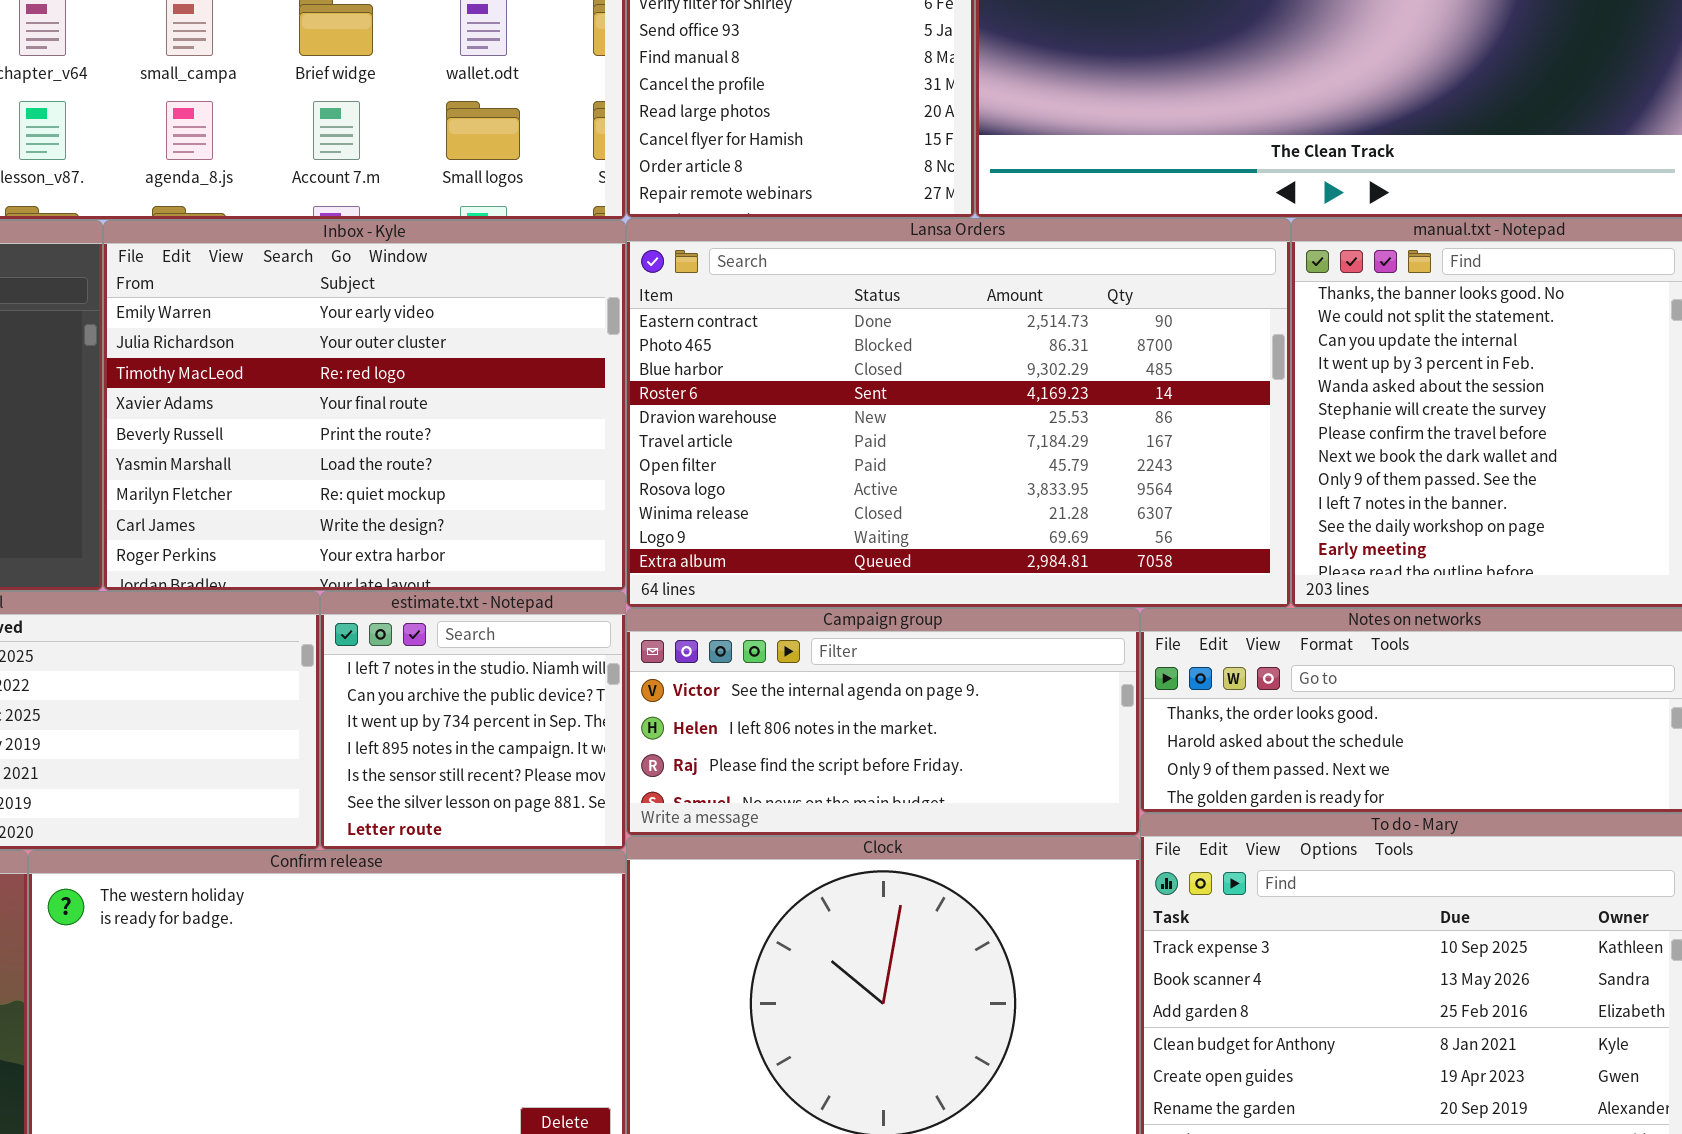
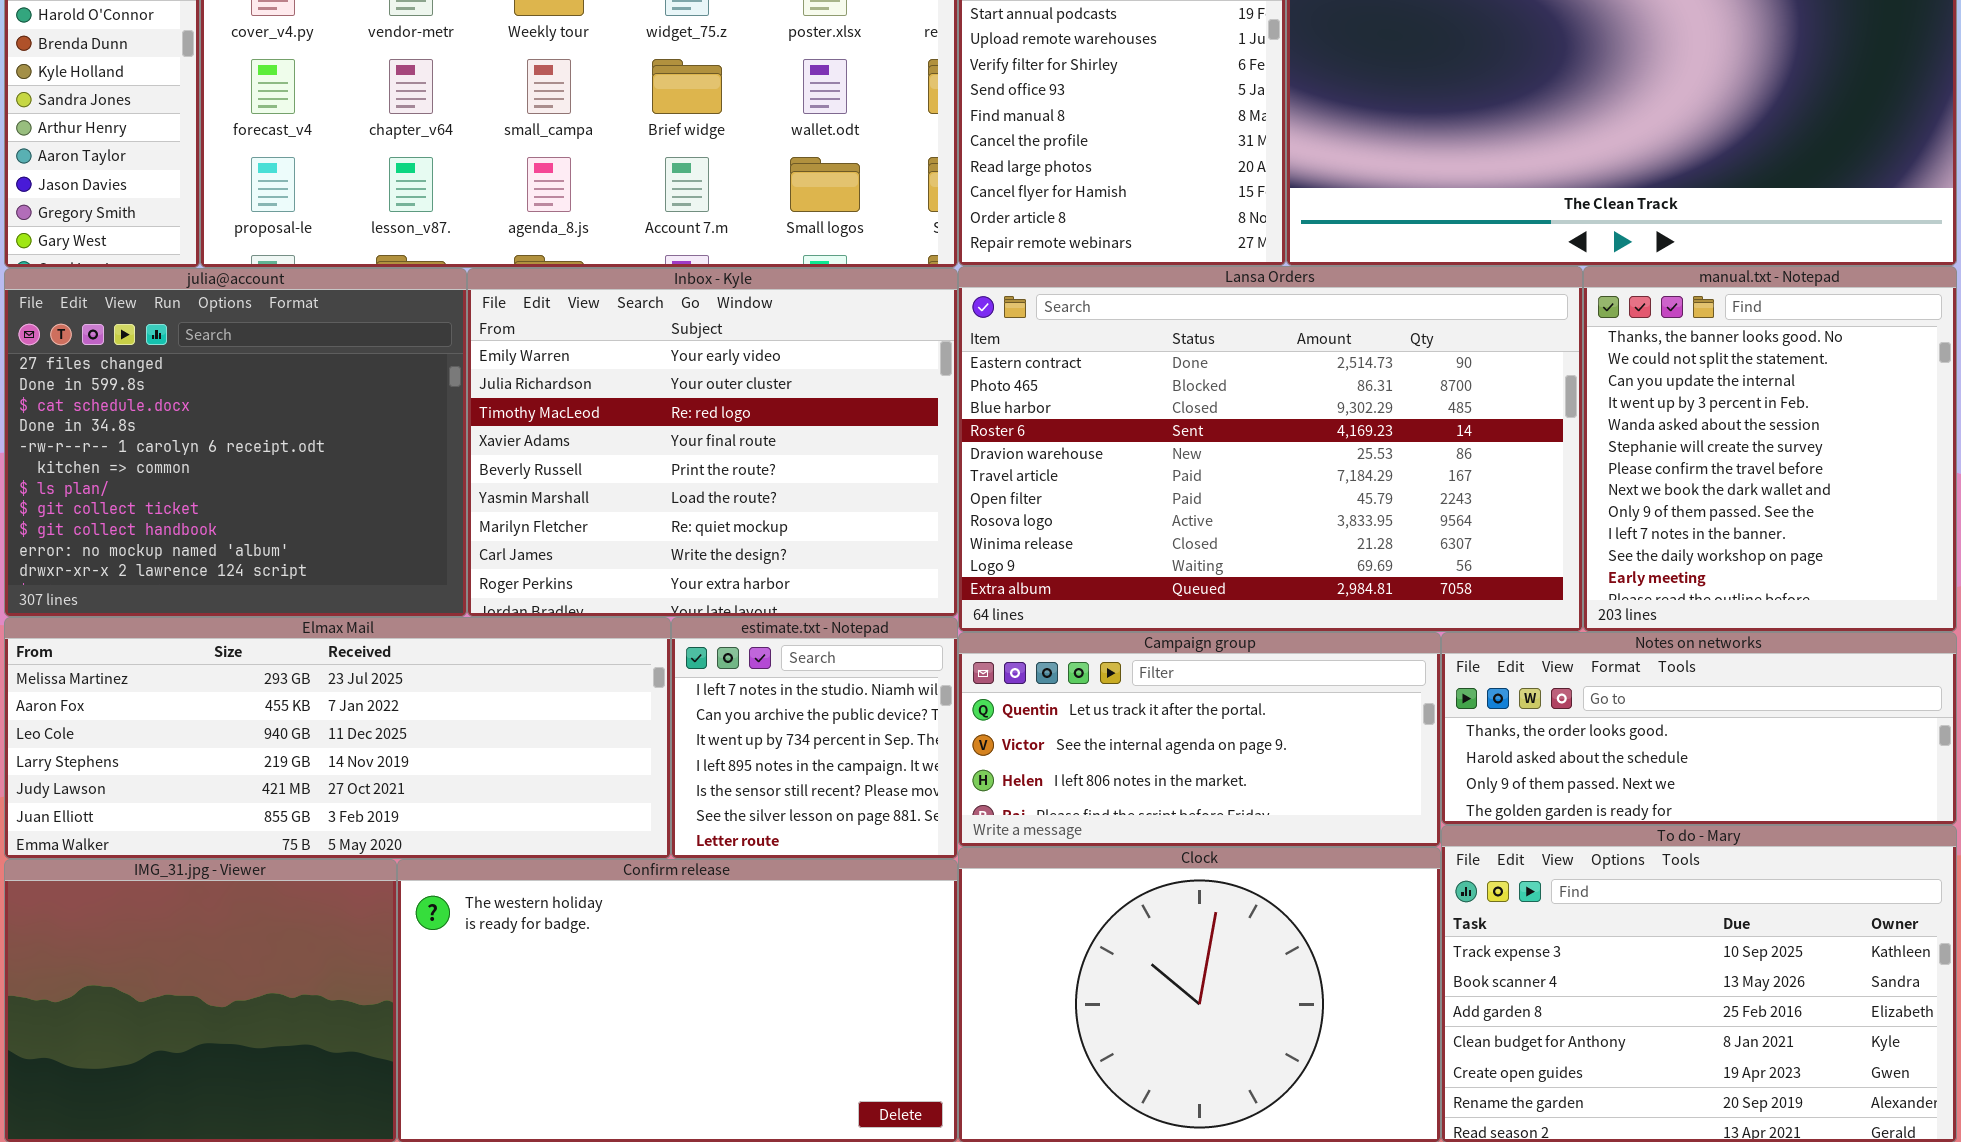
Campaign group: [626,608,1140,836] -> [958,632,1441,847], scrolled up 1 row

